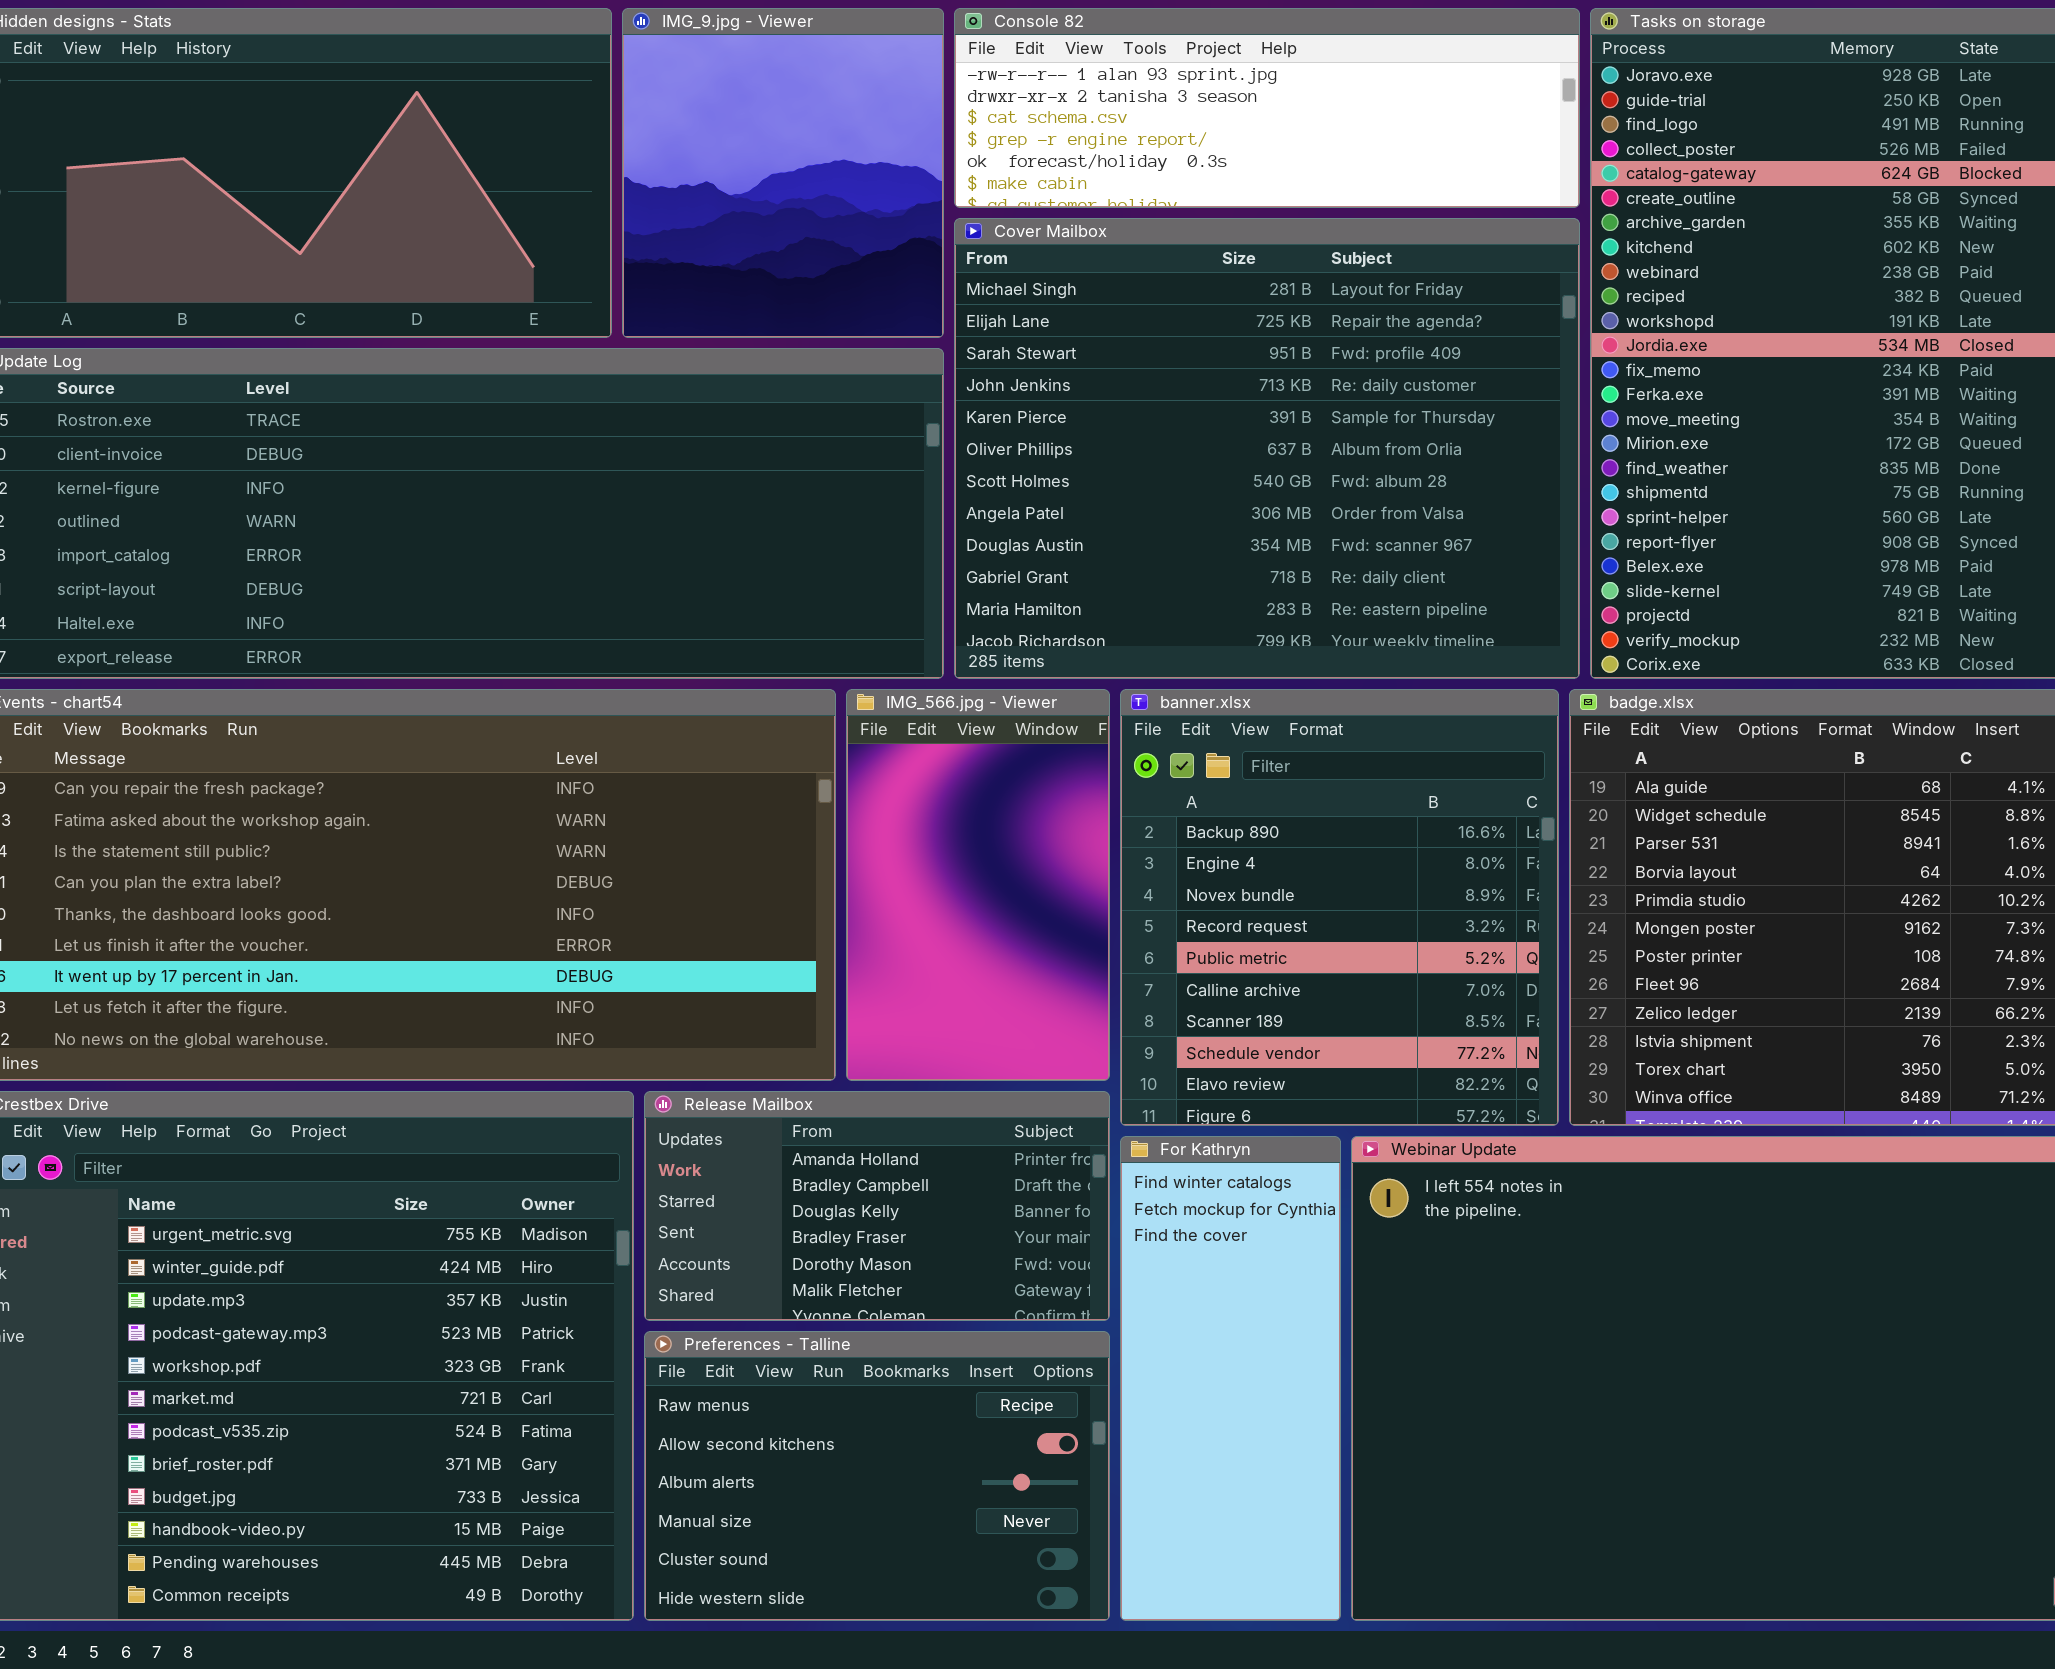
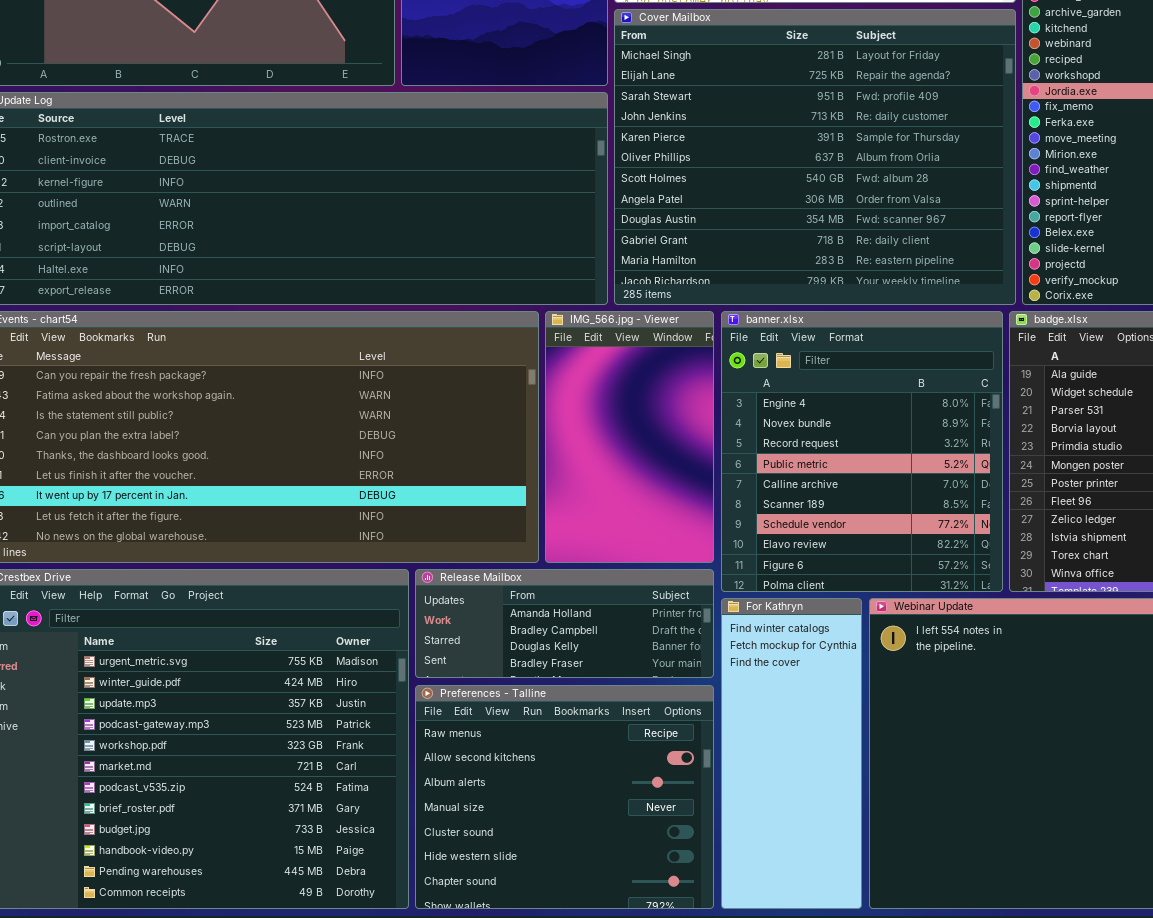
banner.xlsx: [1120,689,1559,1126] -> [721,311,1003,592], scrolled down 1 row
Release Mailbox: [644,1091,1110,1321] -> [415,569,714,678], resized
Preferences - Talline: [644,1331,1110,1621] -> [415,685,714,909], resized

